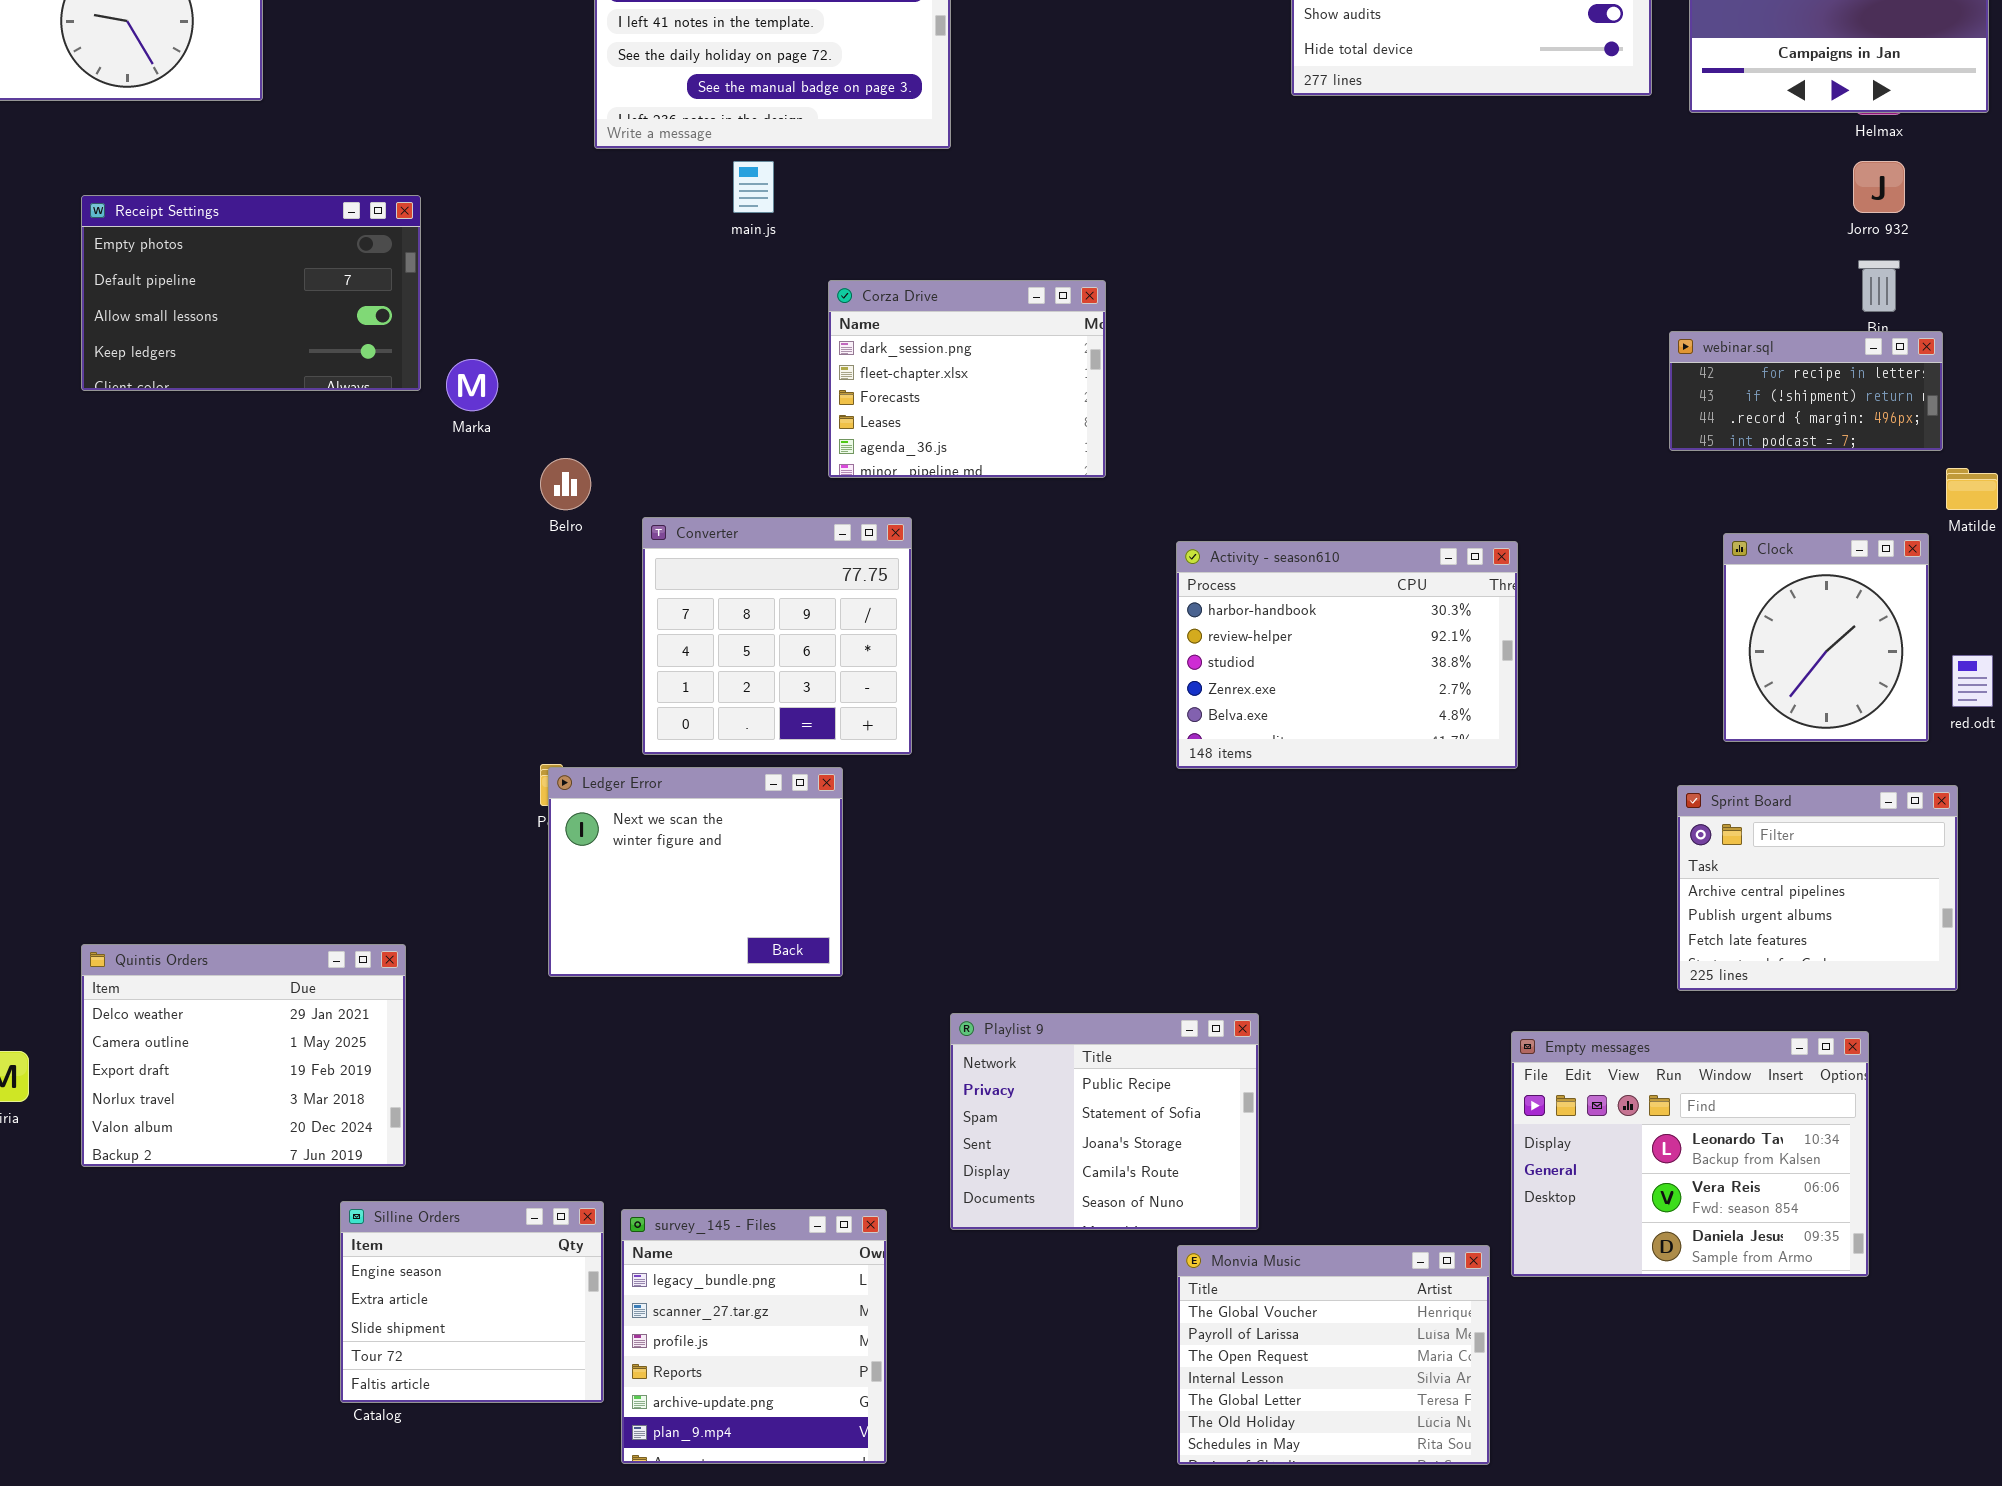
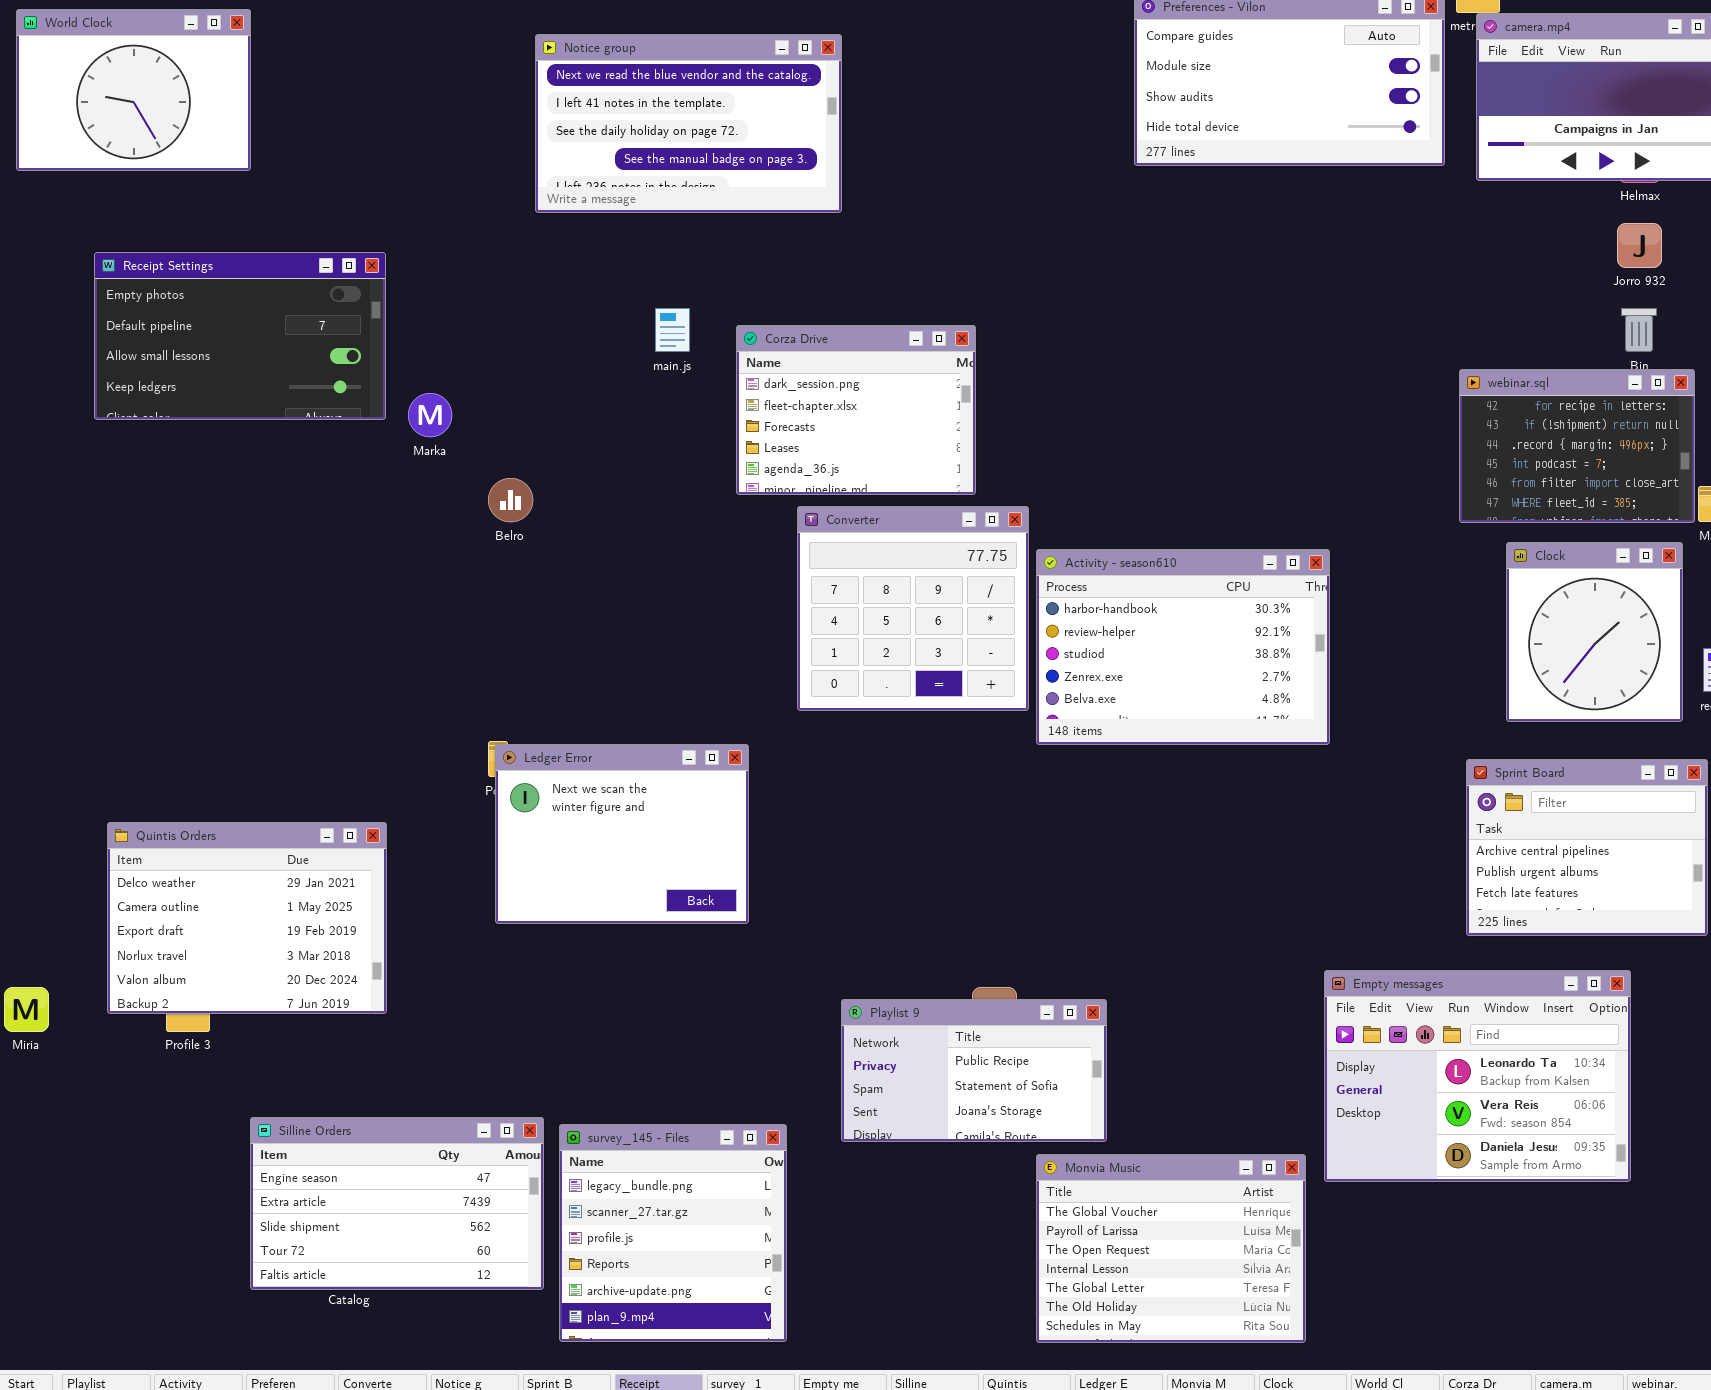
main.js: [733,161,774,213] -> [655,308,690,352], moved
webinar.sql: [1669,331,1943,451] -> [1459,369,1695,523], resized
Converter: [642,517,912,755] -> [797,506,1029,711], moved
Quintis Orders: [81,944,406,1167] -> [107,822,387,1014], moved
Playlist 9: [950,1013,1259,1230] -> [841,999,1107,1142], resized
Silline Orders: [340,1201,604,1403] -> [250,1117,544,1290], resized

